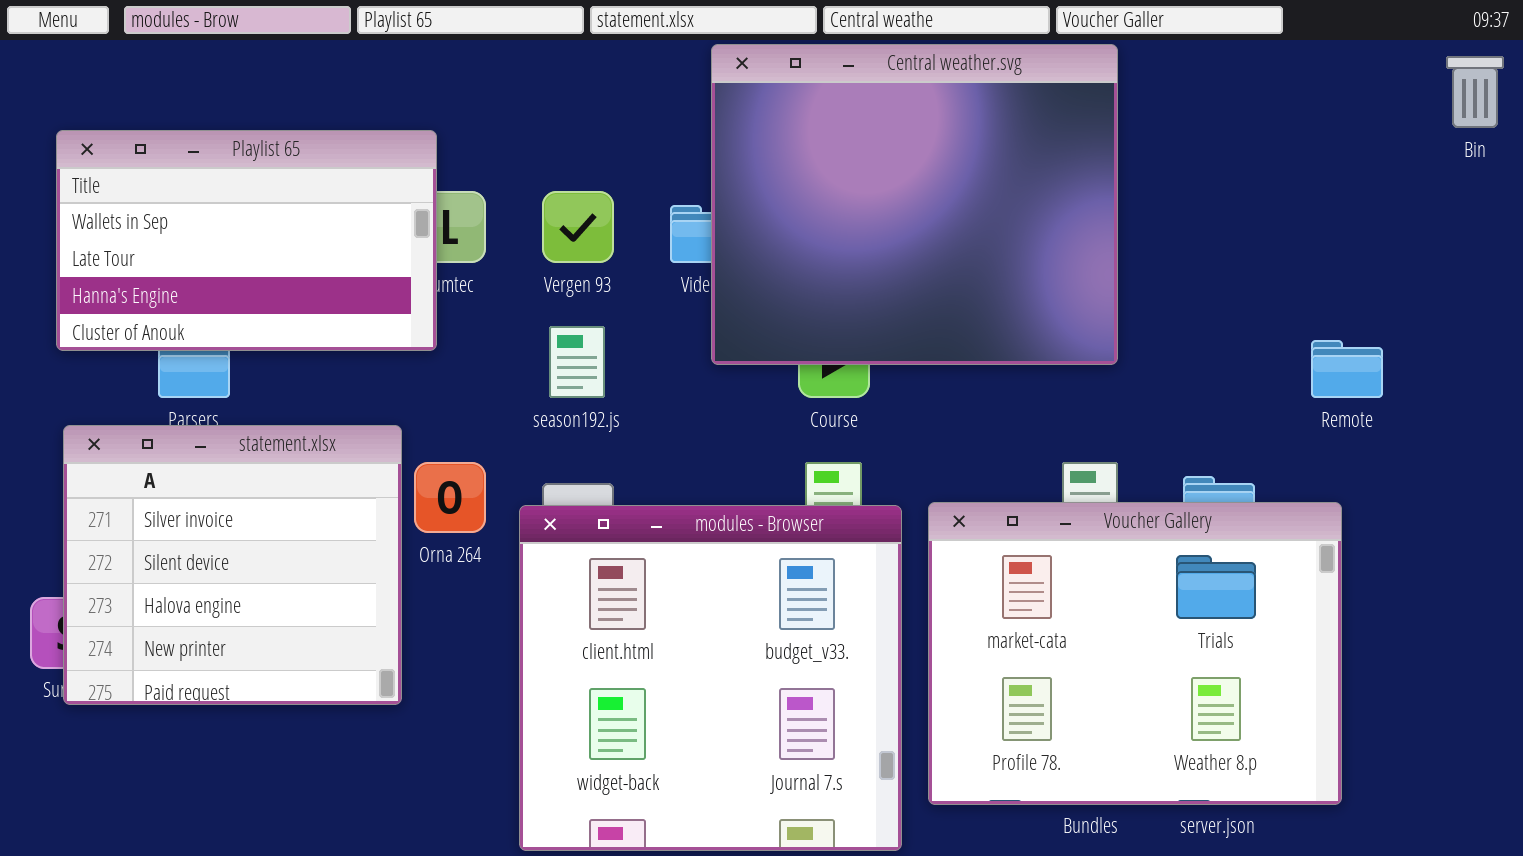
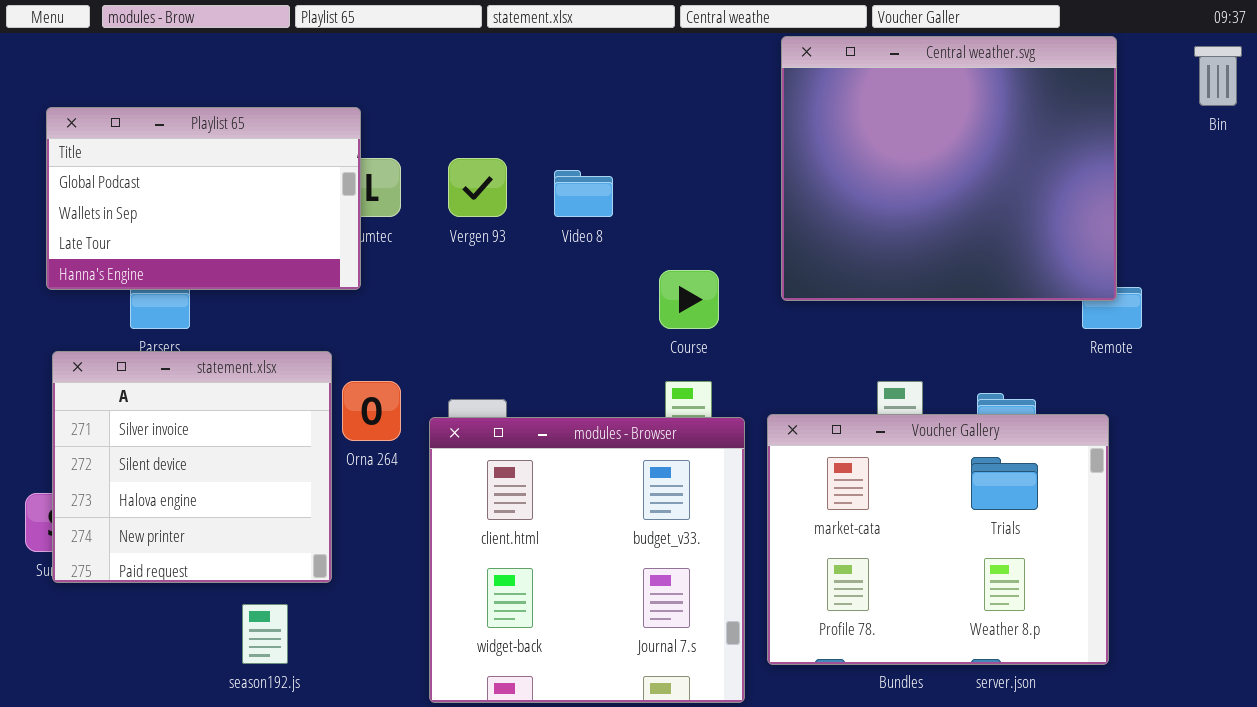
Central weather.svg: [711,44,1118,365] -> [781,36,1117,301], moved
Playlist 65: [56,130,437,351] -> [46,107,361,290], scrolled up 1 row
season192.js: [549,326,605,398] -> [242,604,288,664], moved

